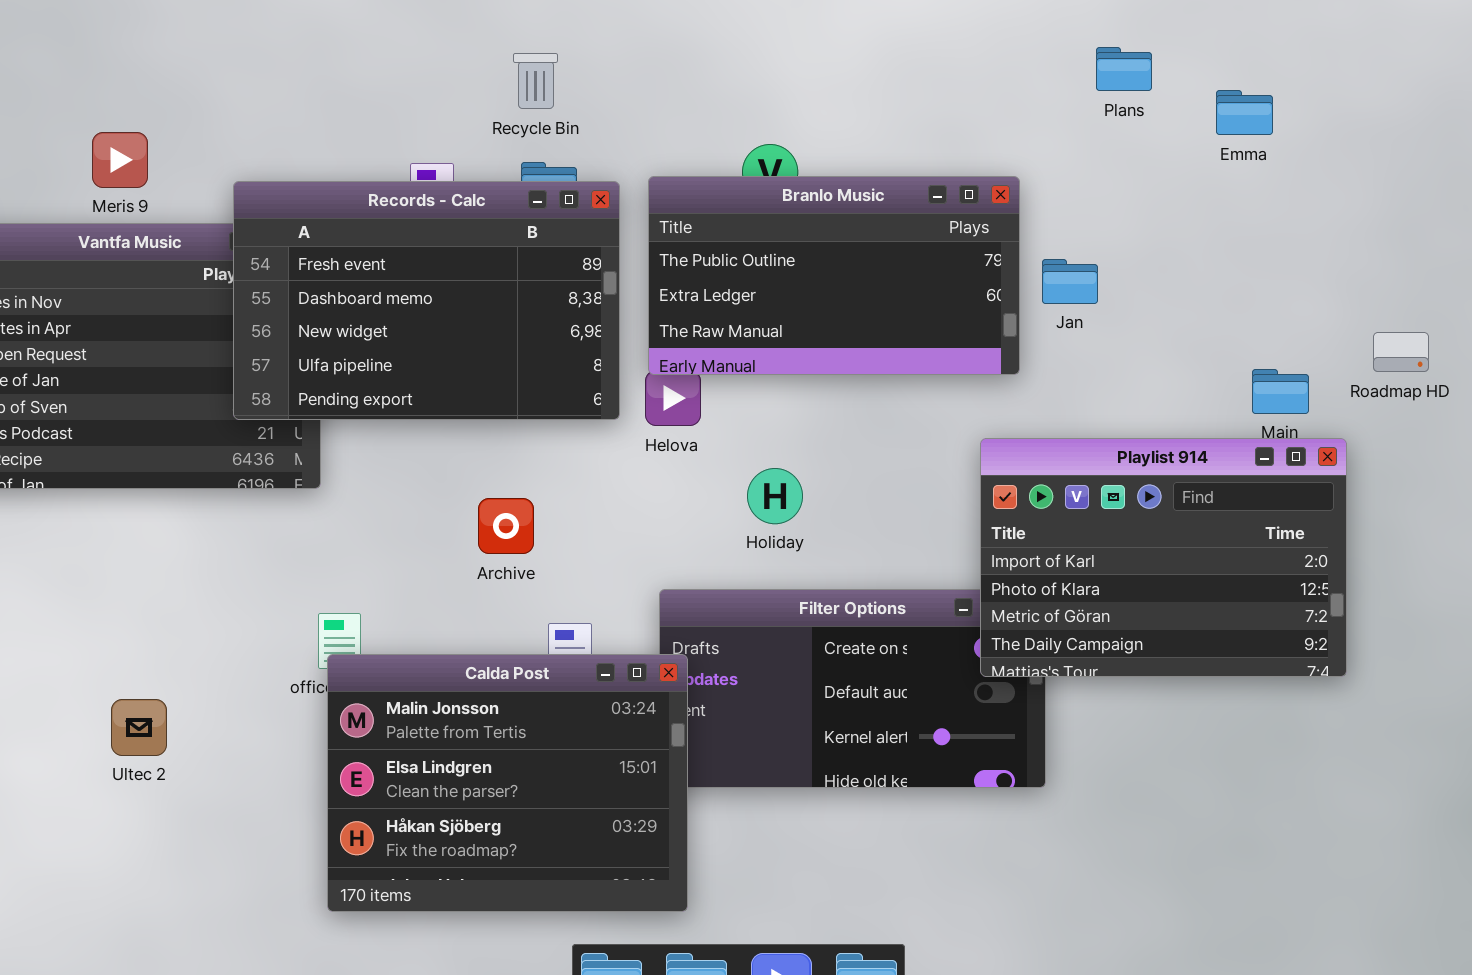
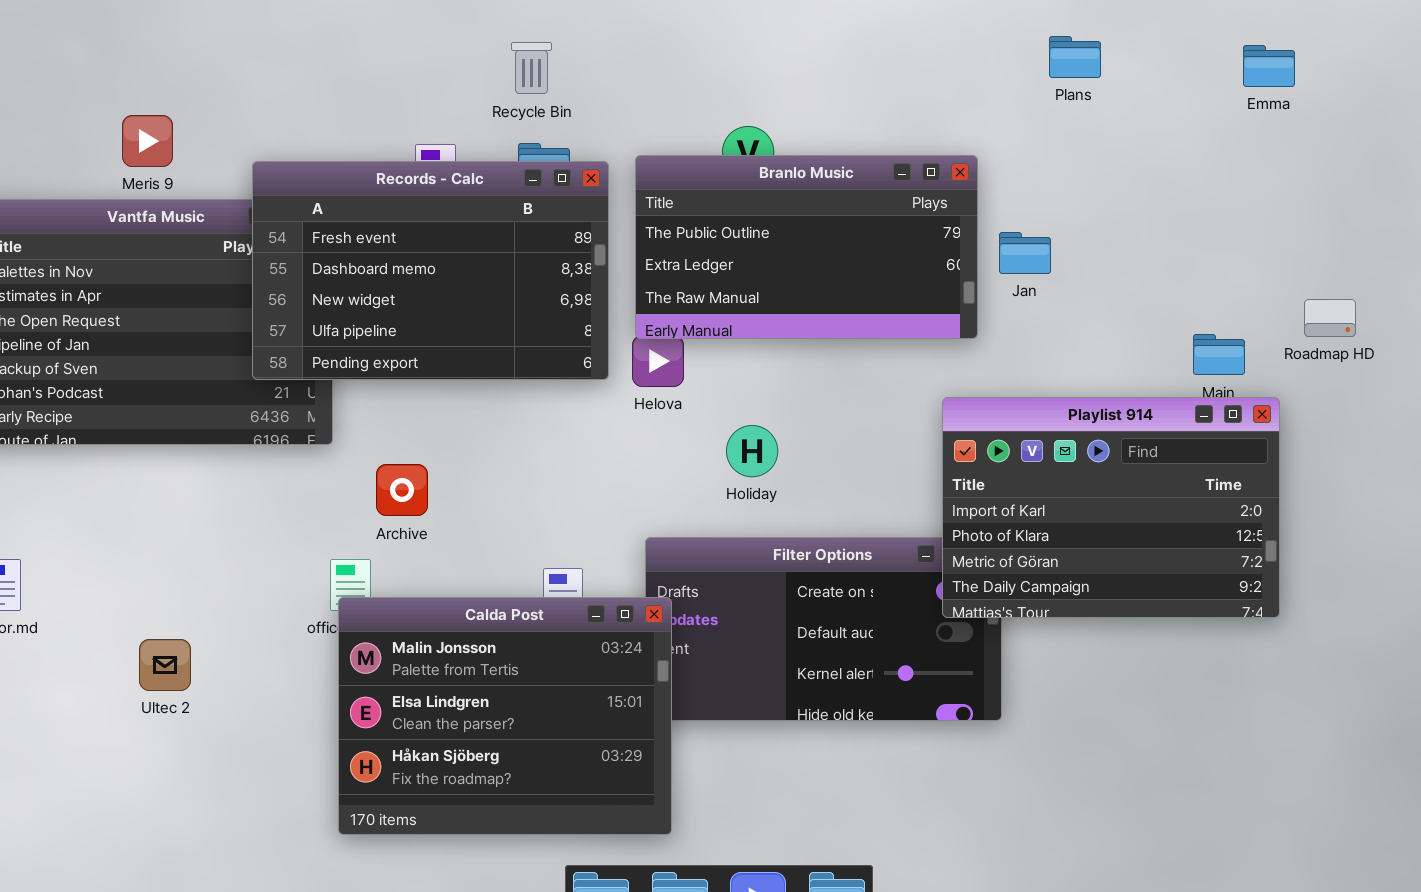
Emma: [1216,90,1273,135] -> [1243,45,1295,87], moved
Archive: [478,498,534,554] -> [376,464,428,516], moved

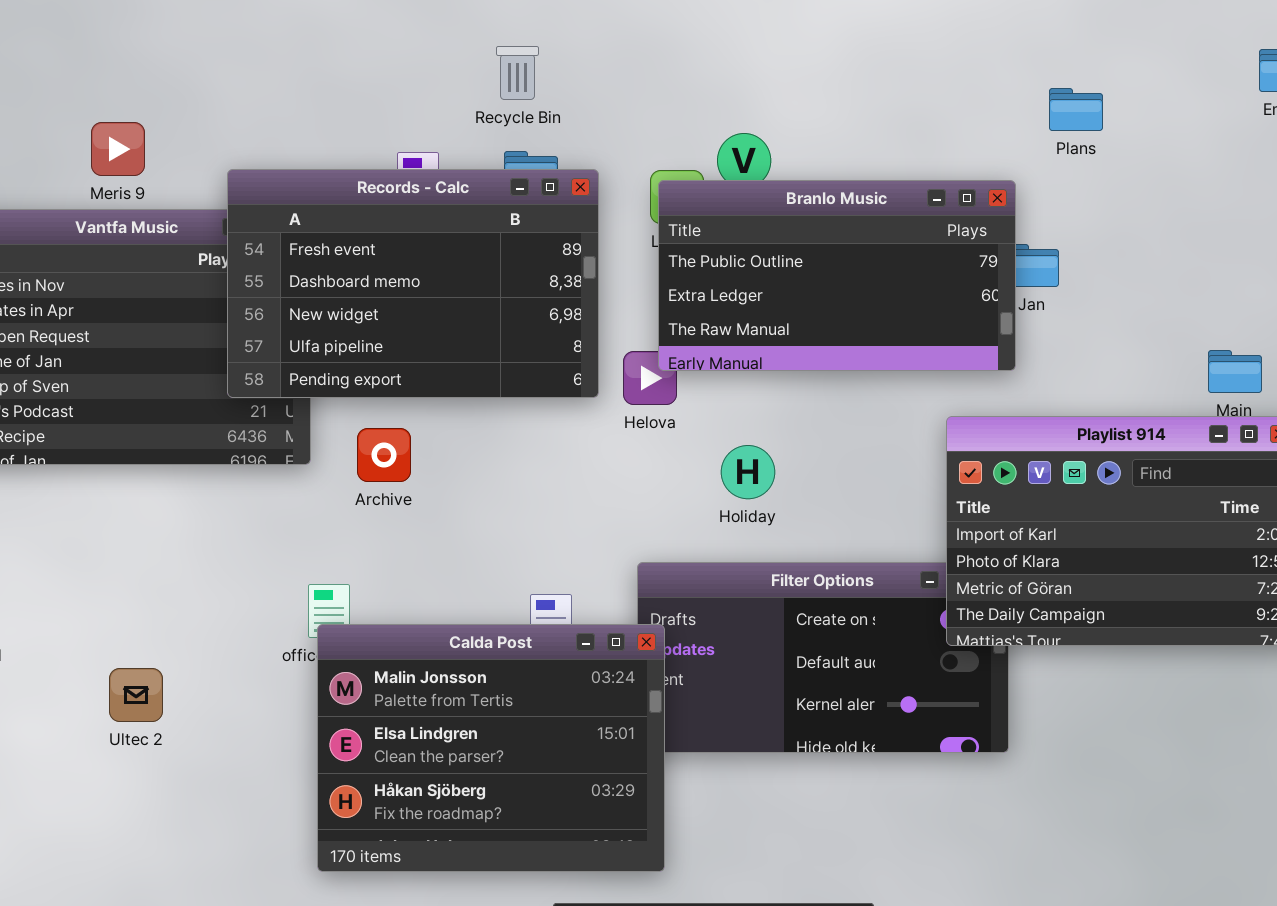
Plans: [1049,36,1101,78] -> [1049,88,1103,131], moved
Branlo Music: [635,155,978,339] -> [658,180,1016,371], moved
Archive: [376,464,428,516] -> [357,428,411,482], moved

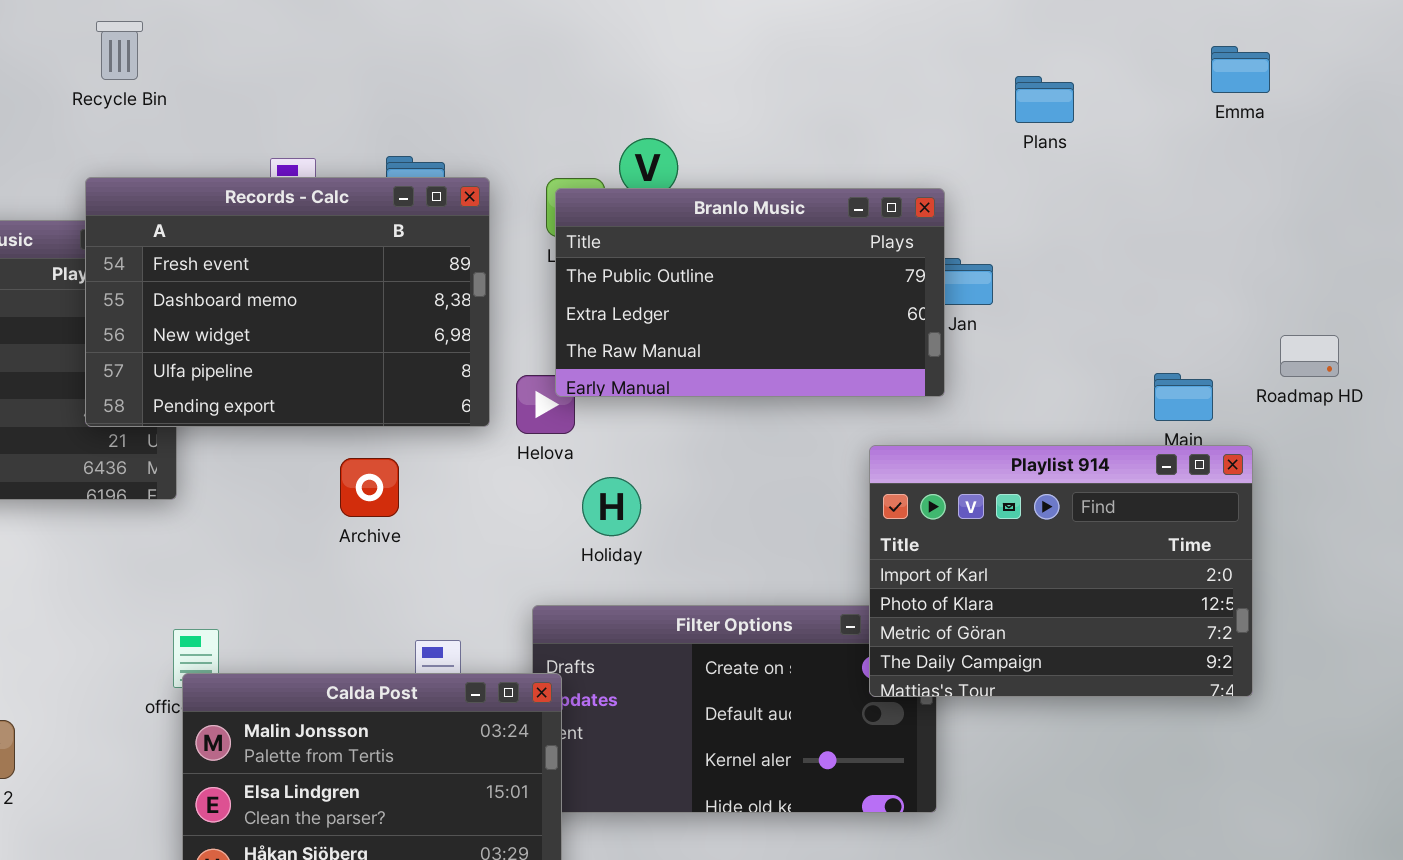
Recycle Bin: [496,46,539,100] -> [96,21,143,80], moved
Plans: [1049,88,1103,131] -> [1015,76,1074,123], moved
Archive: [357,428,411,482] -> [340,458,399,517], moved
Holiday: [721,445,775,499] -> [582,477,641,536], moved

